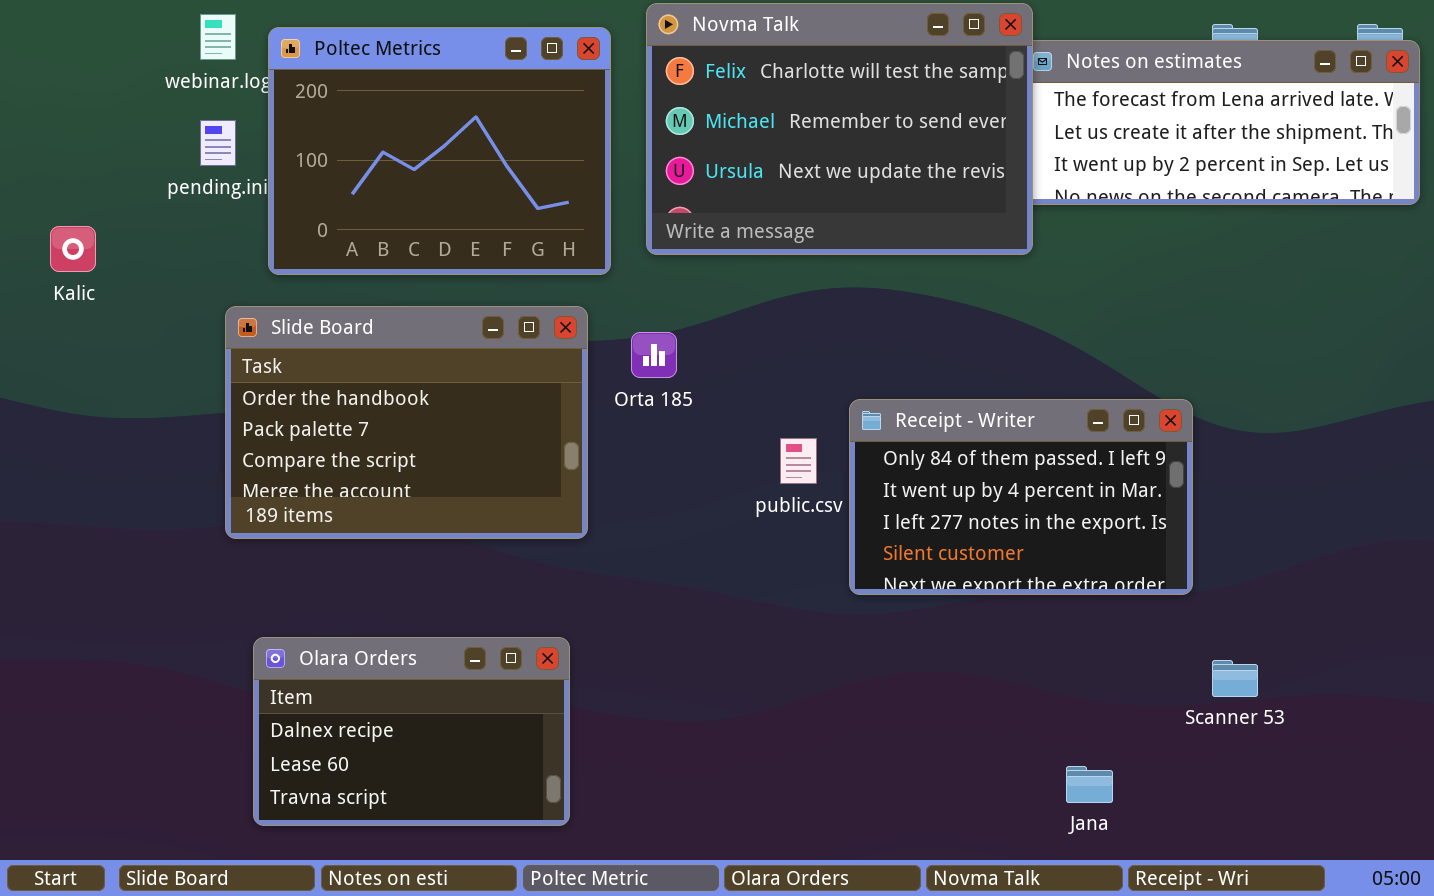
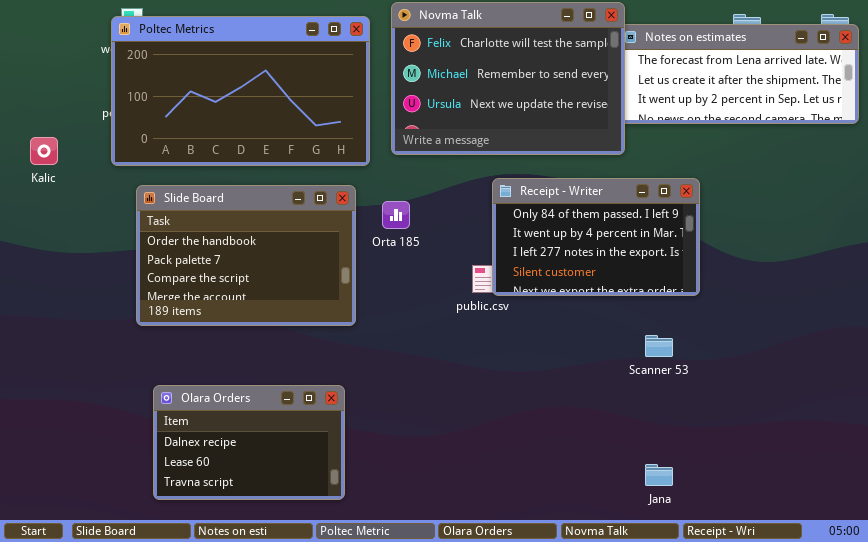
Poltec Metrics: [268,27,611,275] -> [111,16,370,166], resized
Receipt - Writer: [849,399,1193,595] -> [492,178,700,296], moved
Scanner 53: [1212,660,1258,697] -> [645,335,673,357], moved

